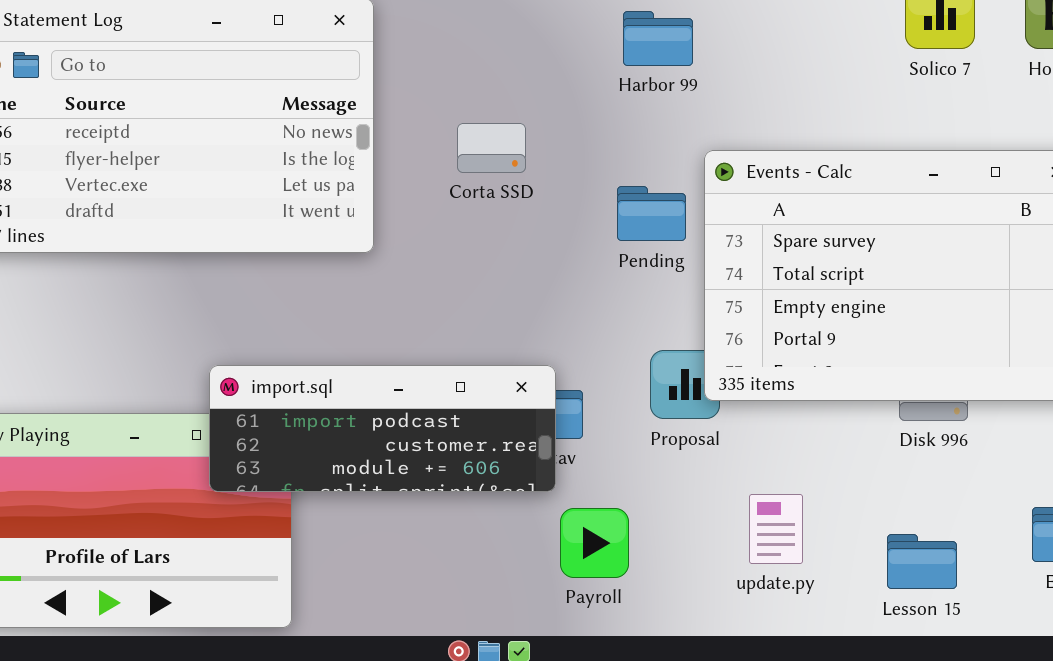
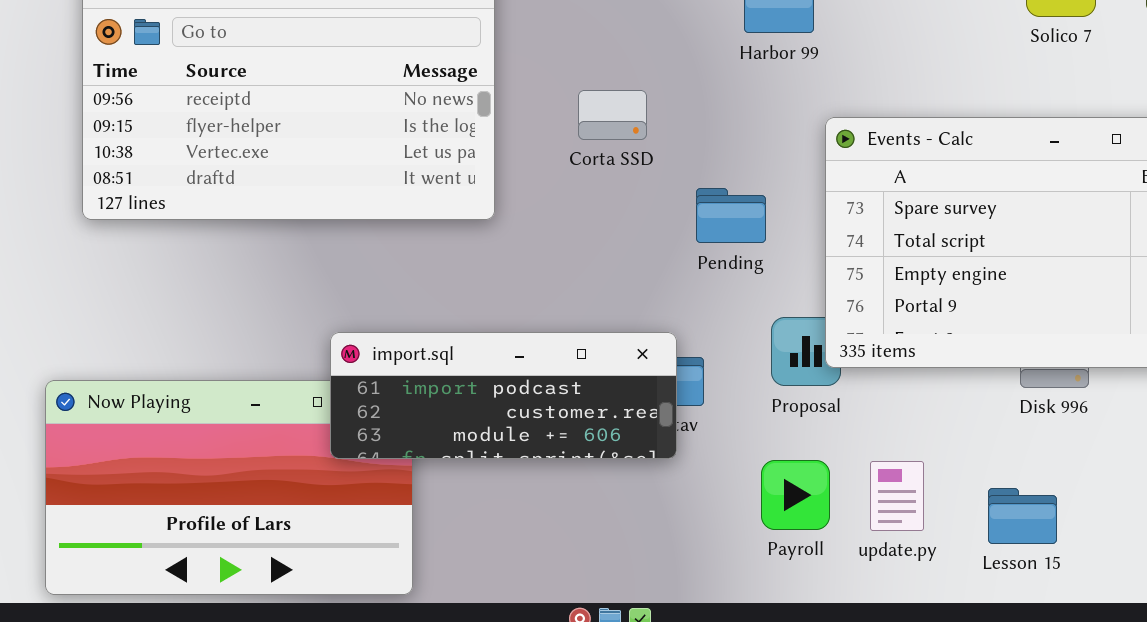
Pending: [617,186,686,241] -> [696,188,766,243], moved
Payroll: [560,508,629,578] -> [761,460,830,530], moved
Lesson 15: [887,534,957,589] -> [988,488,1057,544], moved

